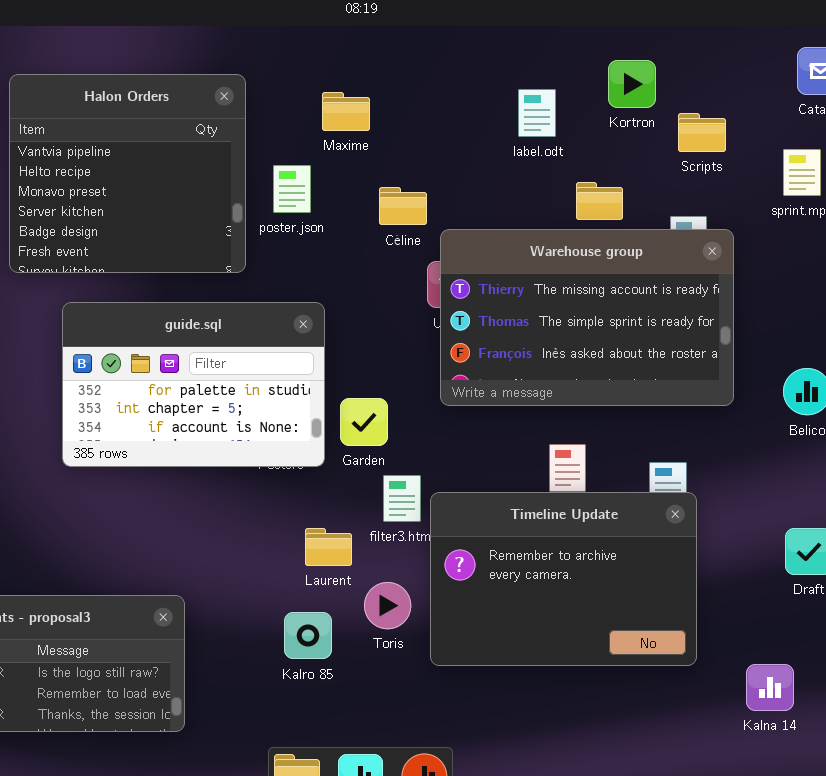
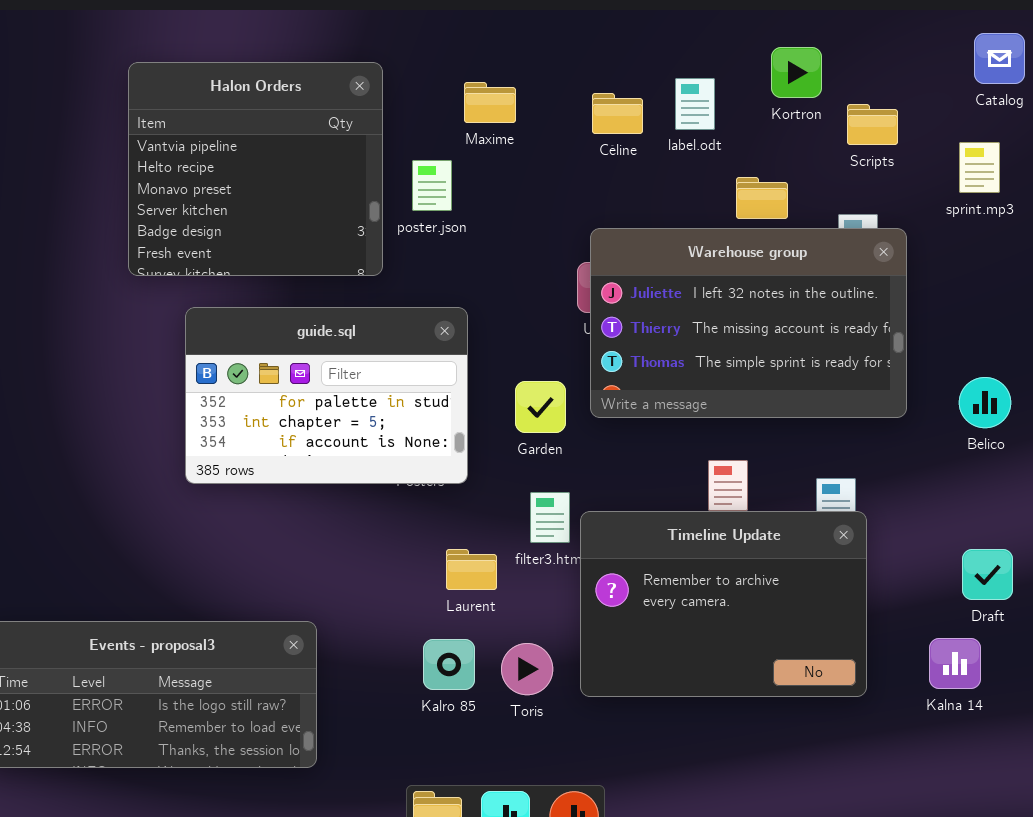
Céline: [379,187,427,225] -> [592,93,643,134], moved
Warehouse group: [440,229,734,406] -> [590,228,907,418], scrolled up 1 row
Garden: [340,398,388,446] -> [515,381,566,433], moved
Toris: [364,582,411,629] -> [501,643,553,695], moved
Kalna 14: [746,664,794,711] -> [929,638,981,689], moved

